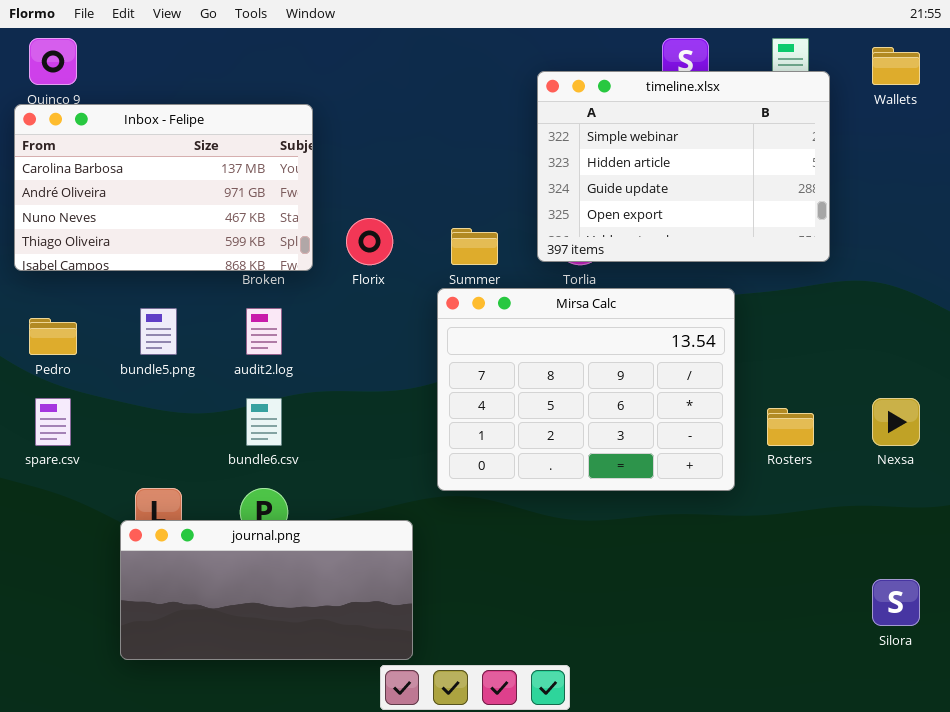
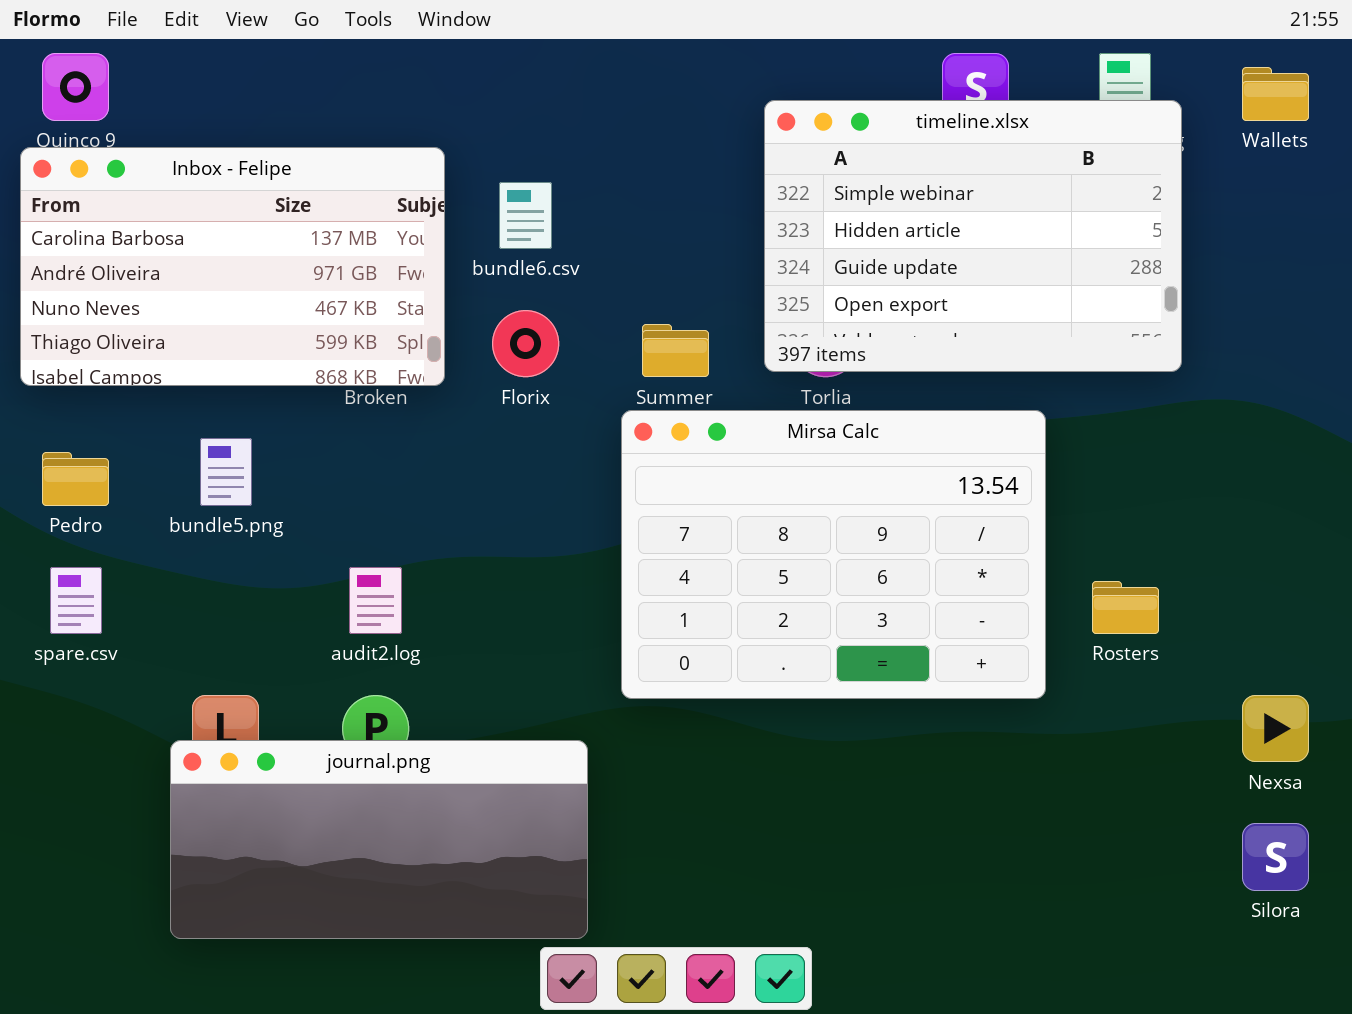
audit2.log: [246,308,282,355] -> [349,567,402,634], moved
bundle6.csv: [246,398,282,446] -> [499,182,552,249], moved
Nexsa: [872,398,920,446] -> [1242,695,1309,762], moved

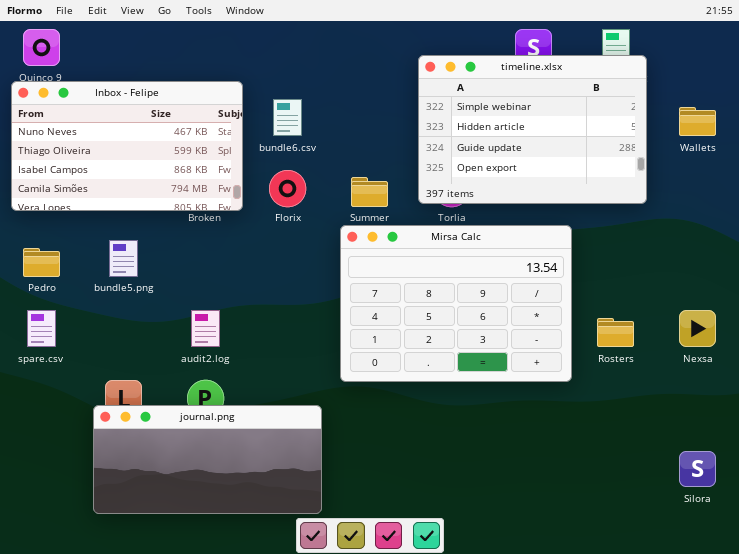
Wallets: [1242,67,1309,121] -> [679,107,716,136], moved
Inbox - Felipe: [20,147,445,386] -> [11,81,243,211], scrolled down 2 rows
Nexsa: [1242,695,1309,762] -> [679,310,716,347], moved

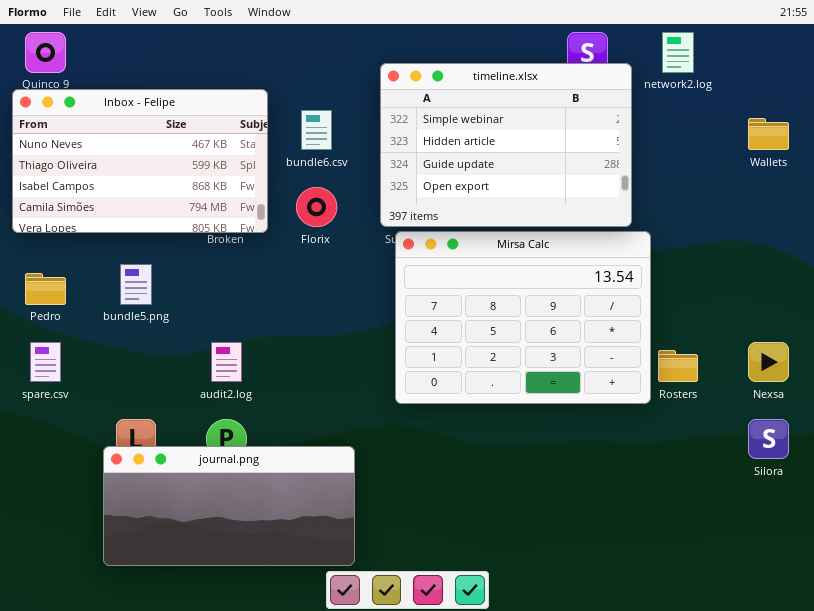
timeline.xlsx: [418,55,647,204] -> [380,63,632,227], moved
Mirsa Calc: [340,225,572,382] -> [395,231,651,404], moved
Silora: [679,451,716,487] -> [748,419,789,459], moved

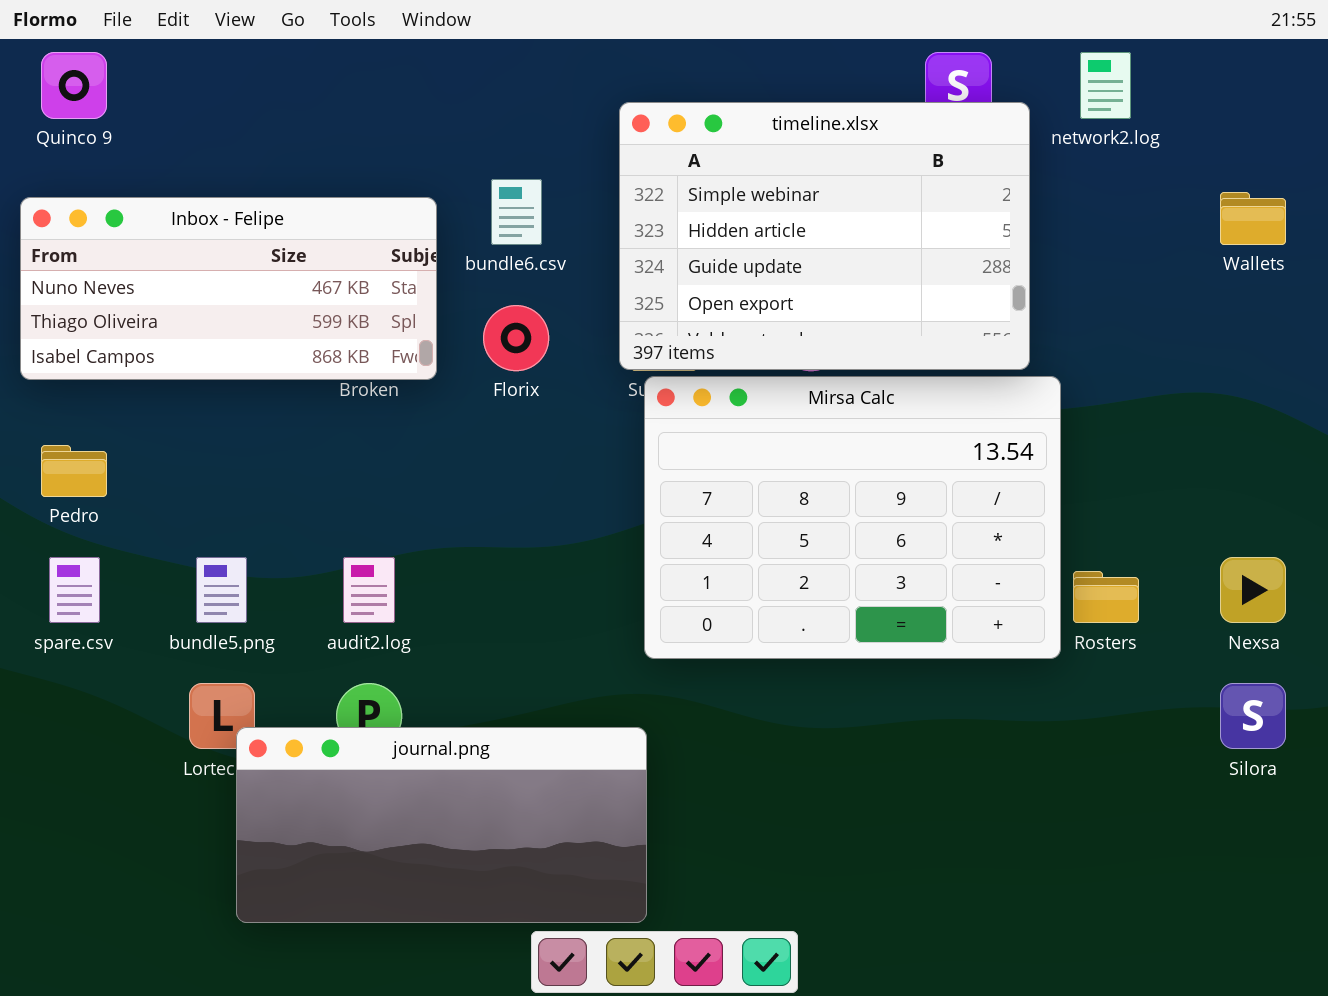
Inbox - Felipe: [12,89,268,233] -> [20,197,437,380], resized
bundle5.png: [120,264,152,305] -> [196,557,247,623], moved
journal.png: [103,446,355,566] -> [236,727,647,923], moved

